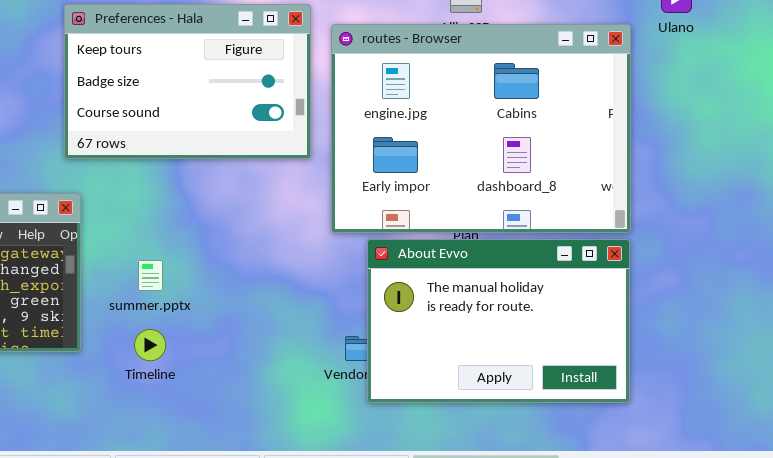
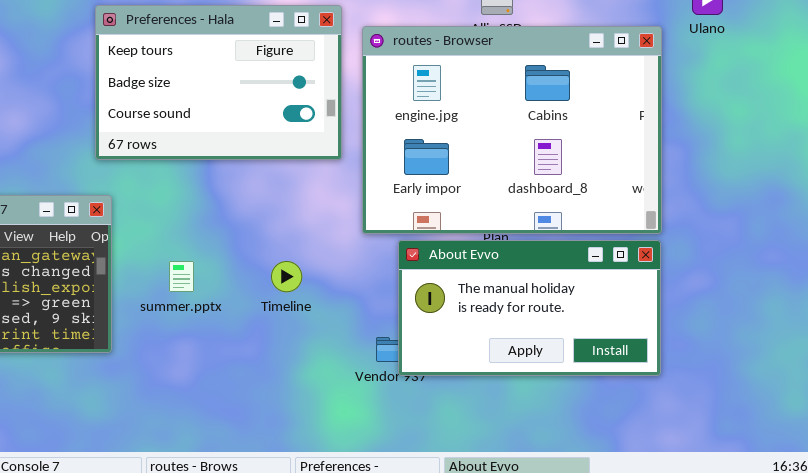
About Evvo: [367,239,630,403] -> [398,240,661,376], resized
Timeline: [134,329,166,361] -> [271,261,302,292], moved

